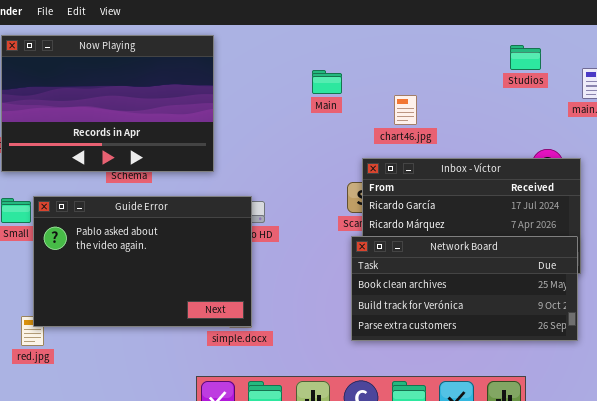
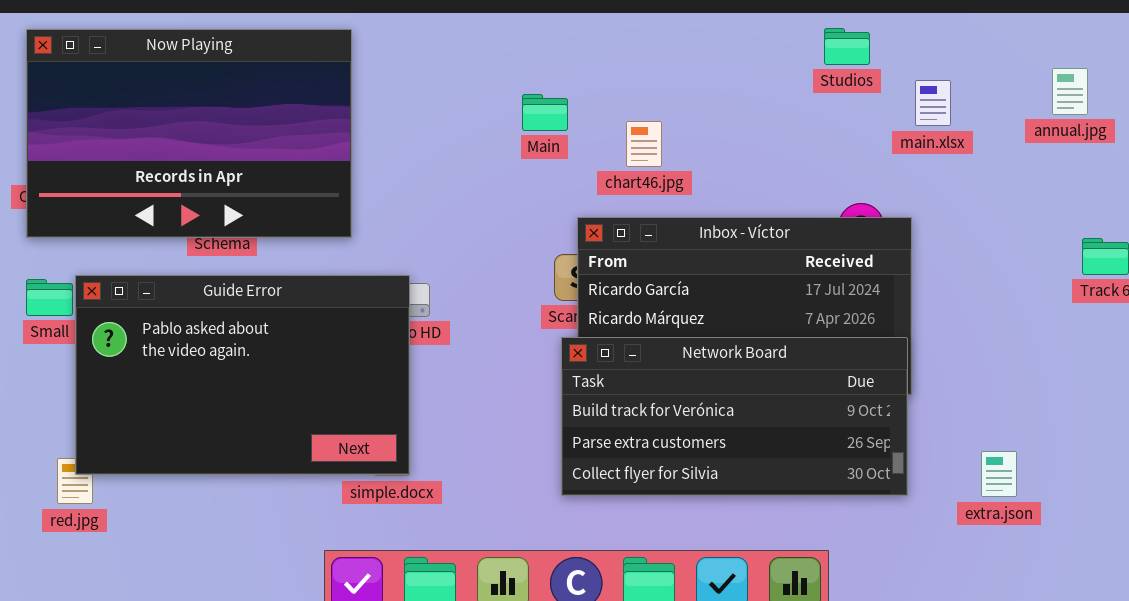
Studios: [510,45,541,70] -> [824,28,870,65], moved
Main: [312,70,342,94] -> [522,94,568,131], moved
Network Board: [351,236,578,341] -> [561,337,908,496], scrolled down 1 row

